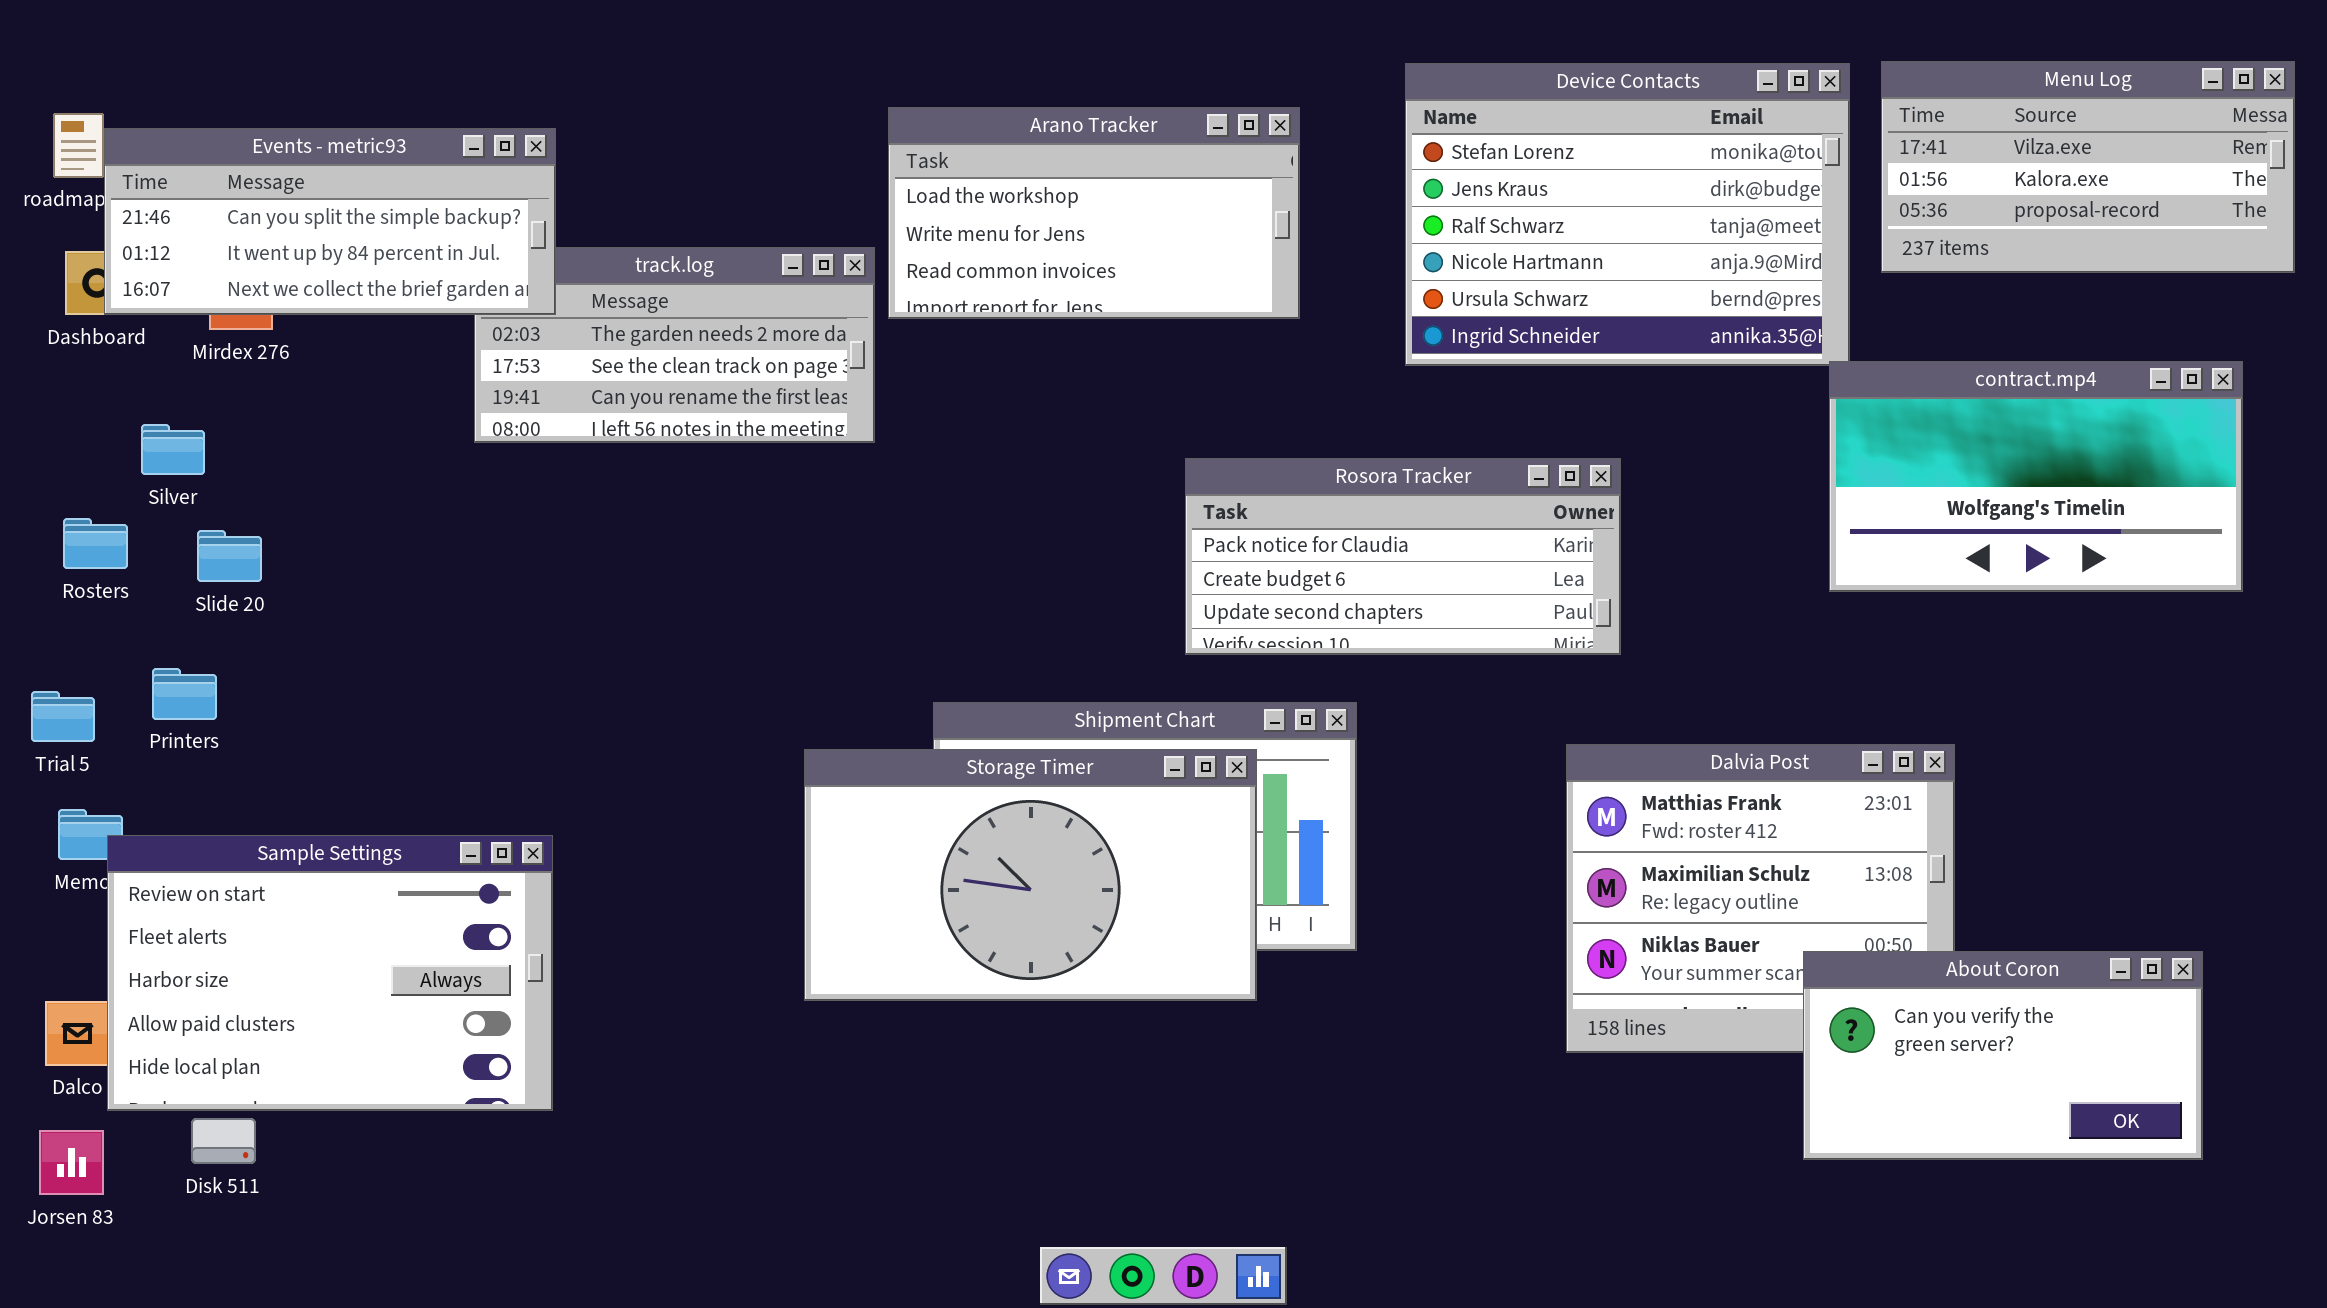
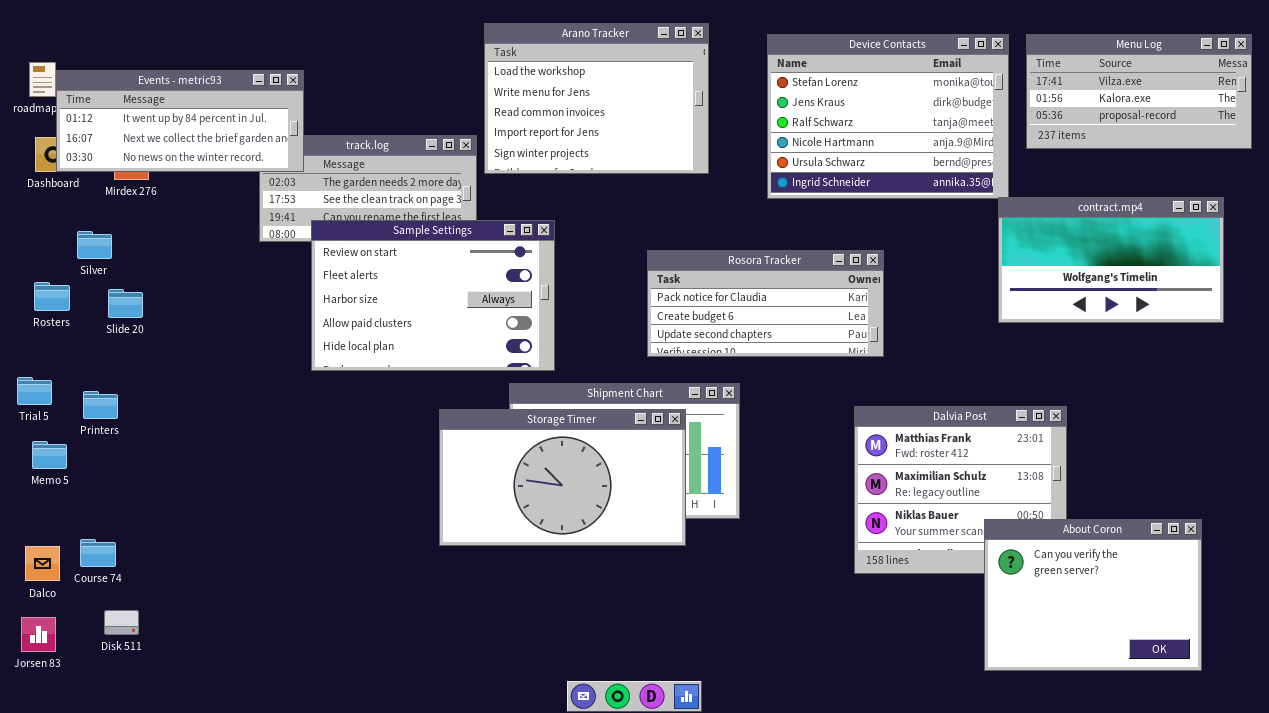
Arano Tracker: [888,107,1300,319] -> [484,23,709,174], resized
Events - metric93: [104,128,556,315] -> [56,70,304,172], scrolled down 1 row
Printers: [152,668,217,720] -> [83,391,118,419], moved
Sample Settings: [107,835,553,1111] -> [311,220,555,371], moved
About Coron: [1803,951,2203,1160] -> [984,519,1202,671], resized

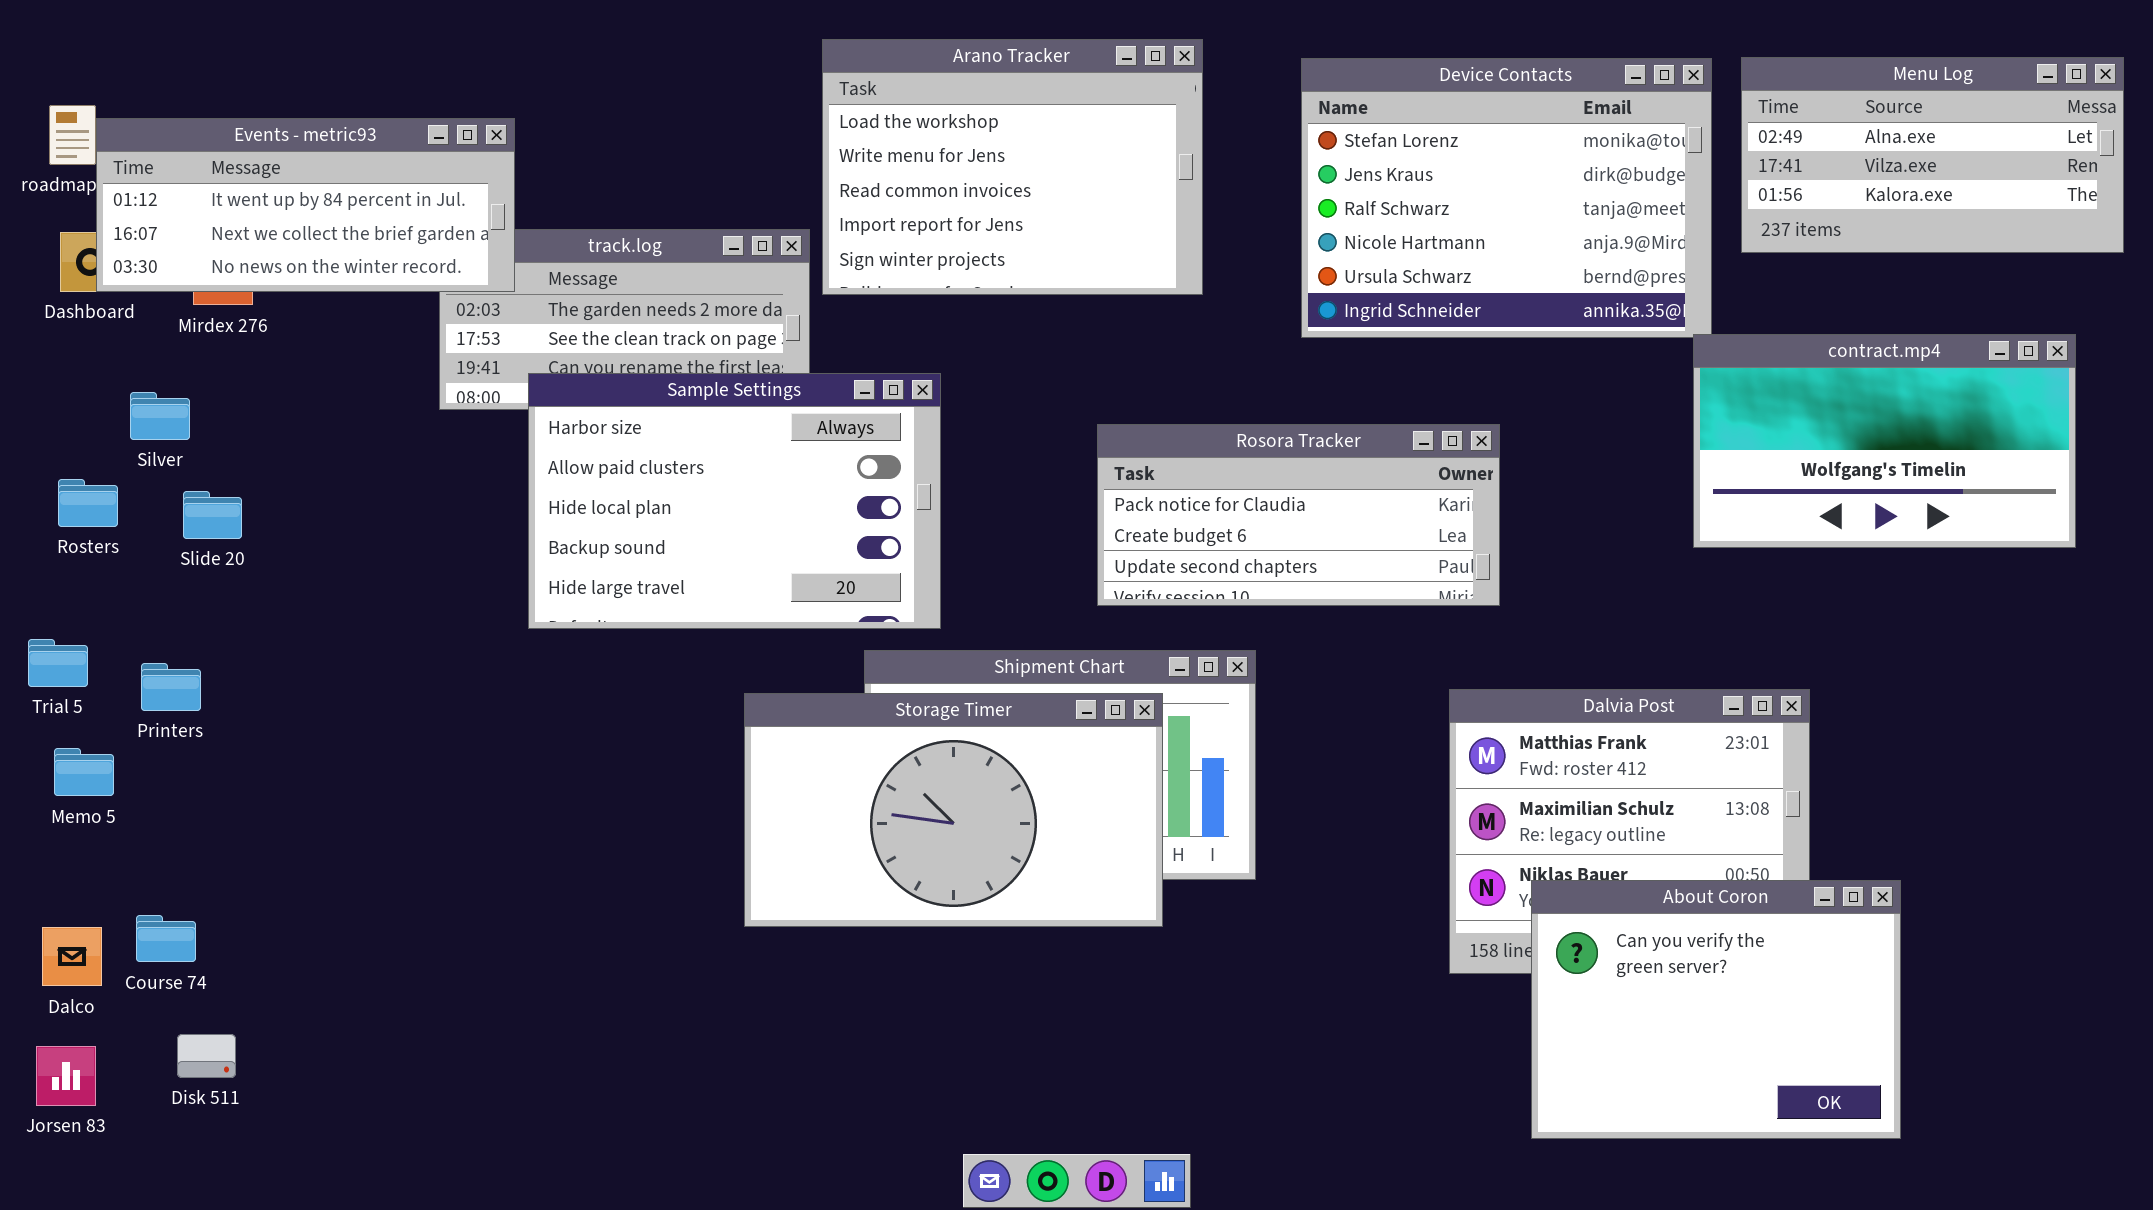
Menu Log: [1026,34,1252,149] -> [1741,57,2124,253], scrolled up 1 row
Sample Settings: [311,220,555,371] -> [528,373,941,629], scrolled down 2 rows
About Coron: [984,519,1202,671] -> [1531,880,1901,1139], moved

